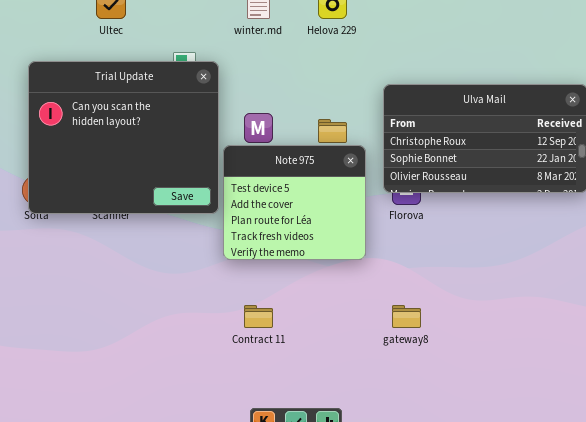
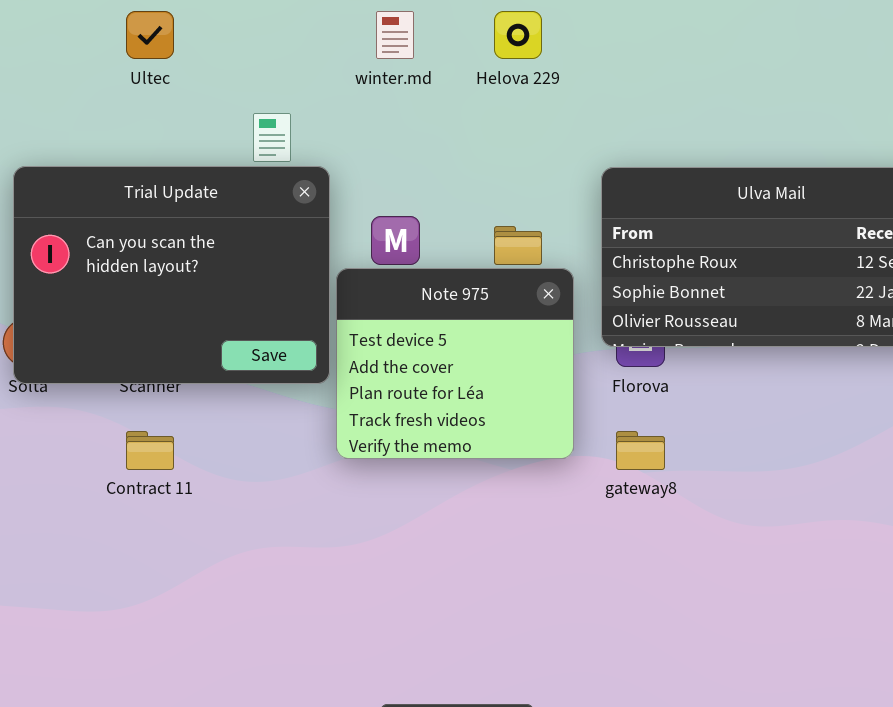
Trial Update: [28,61,219,214] -> [13,166,330,384], resized
Contract 11: [244,305,273,328] -> [126,431,174,470], moved
gateway8: [392,305,421,328] -> [616,431,665,470], moved

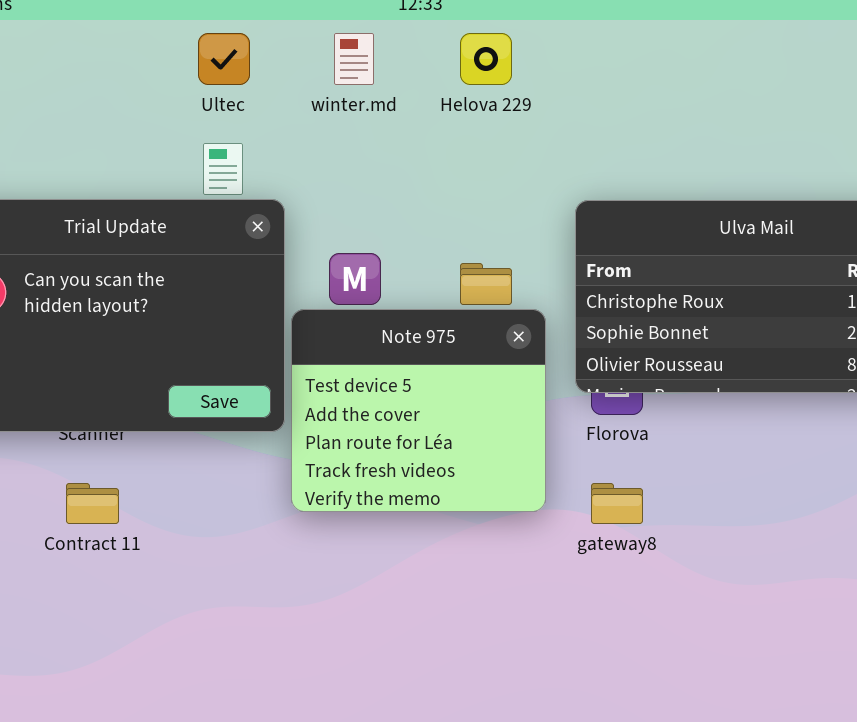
Ultec: [126,11,174,59] -> [198,33,250,85], moved

